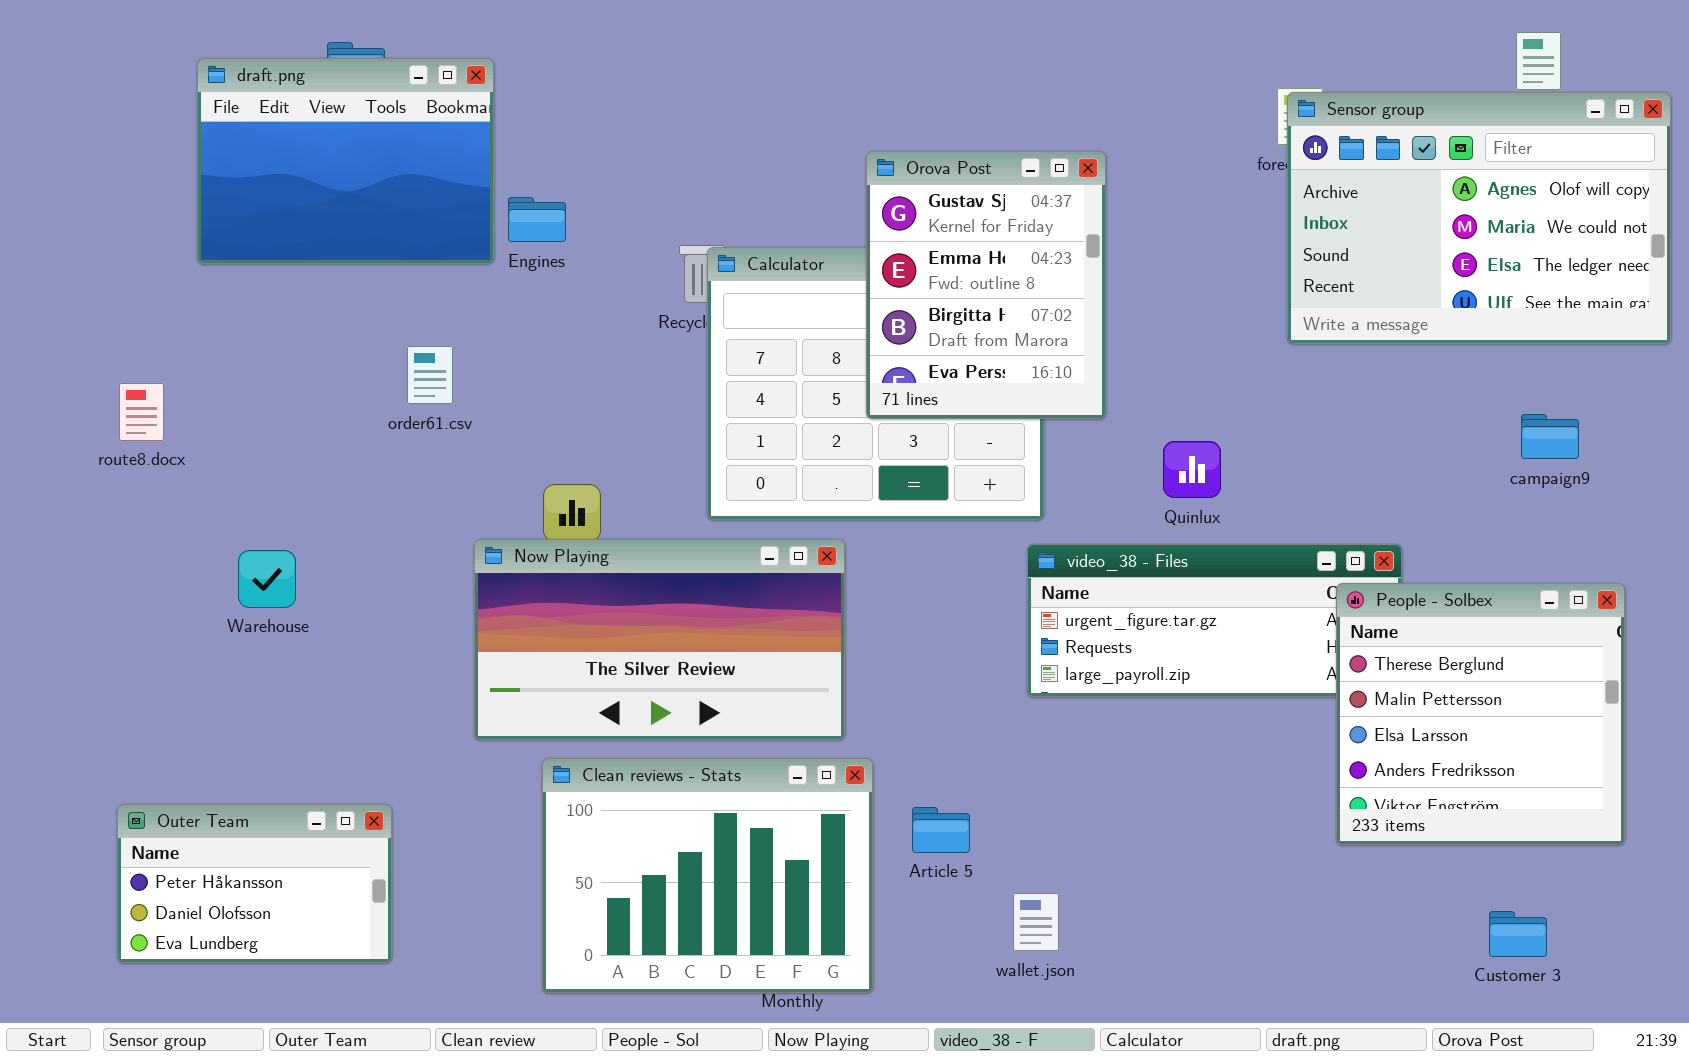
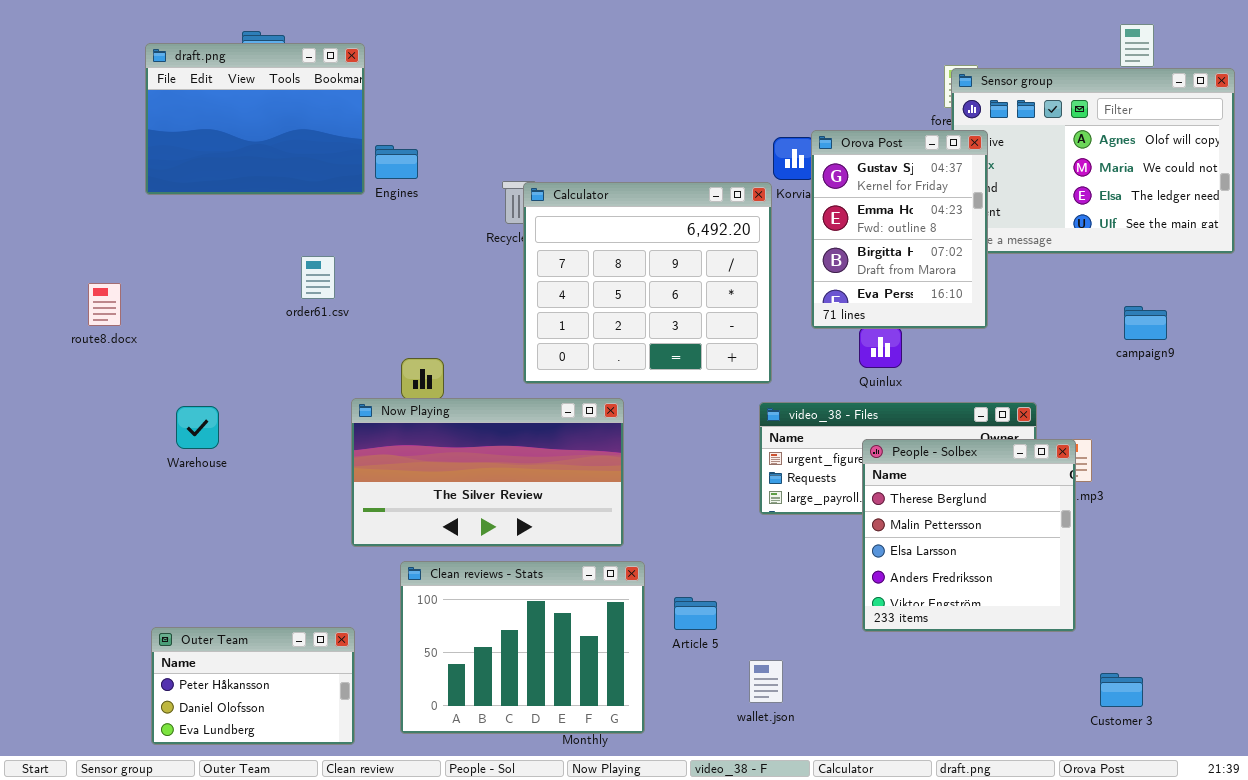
Orova Post: [866,151,1106,419] -> [811,130,988,329], moved
People - Solbex: [1336,583,1625,845] -> [862,439,1076,632], moved
Outer Team: [117,804,392,963] -> [151,627,355,745], moved

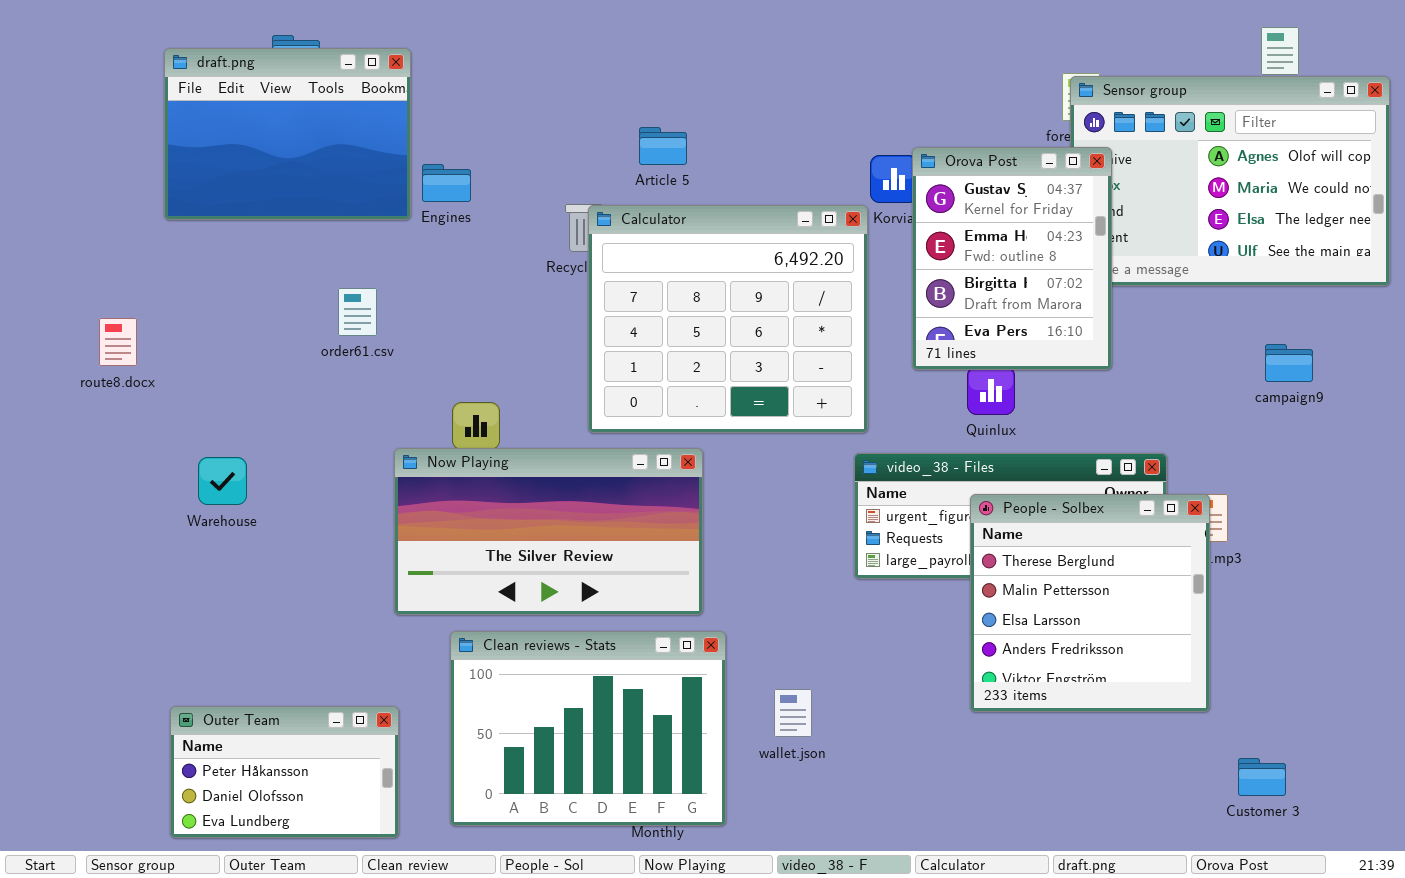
Article 5: [674,597,717,630] -> [639,127,687,165], moved
wallet.json: [749,660,783,703] -> [774,689,812,737], moved

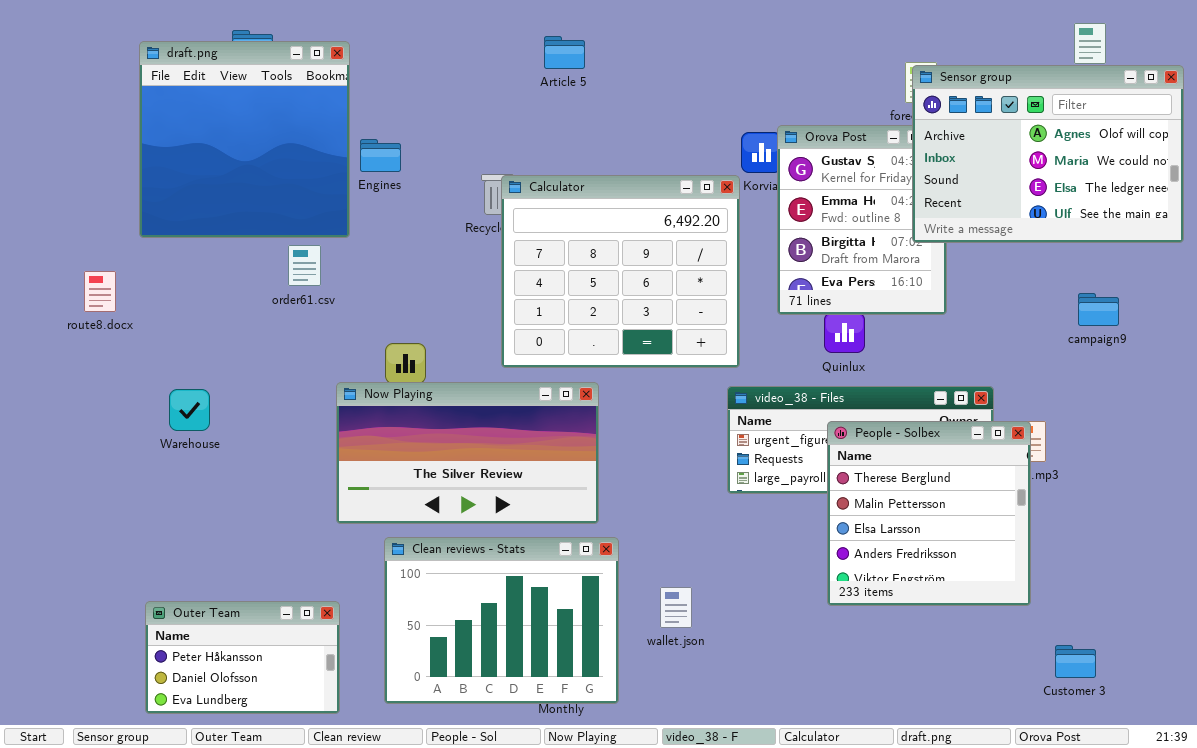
draft.png: [164,48,411,220] -> [139,41,350,238], resized
Sensor group: [1070,76,1390,286] -> [912,65,1184,243], raised
Article 5: [639,127,687,165] -> [544,36,585,69], moved

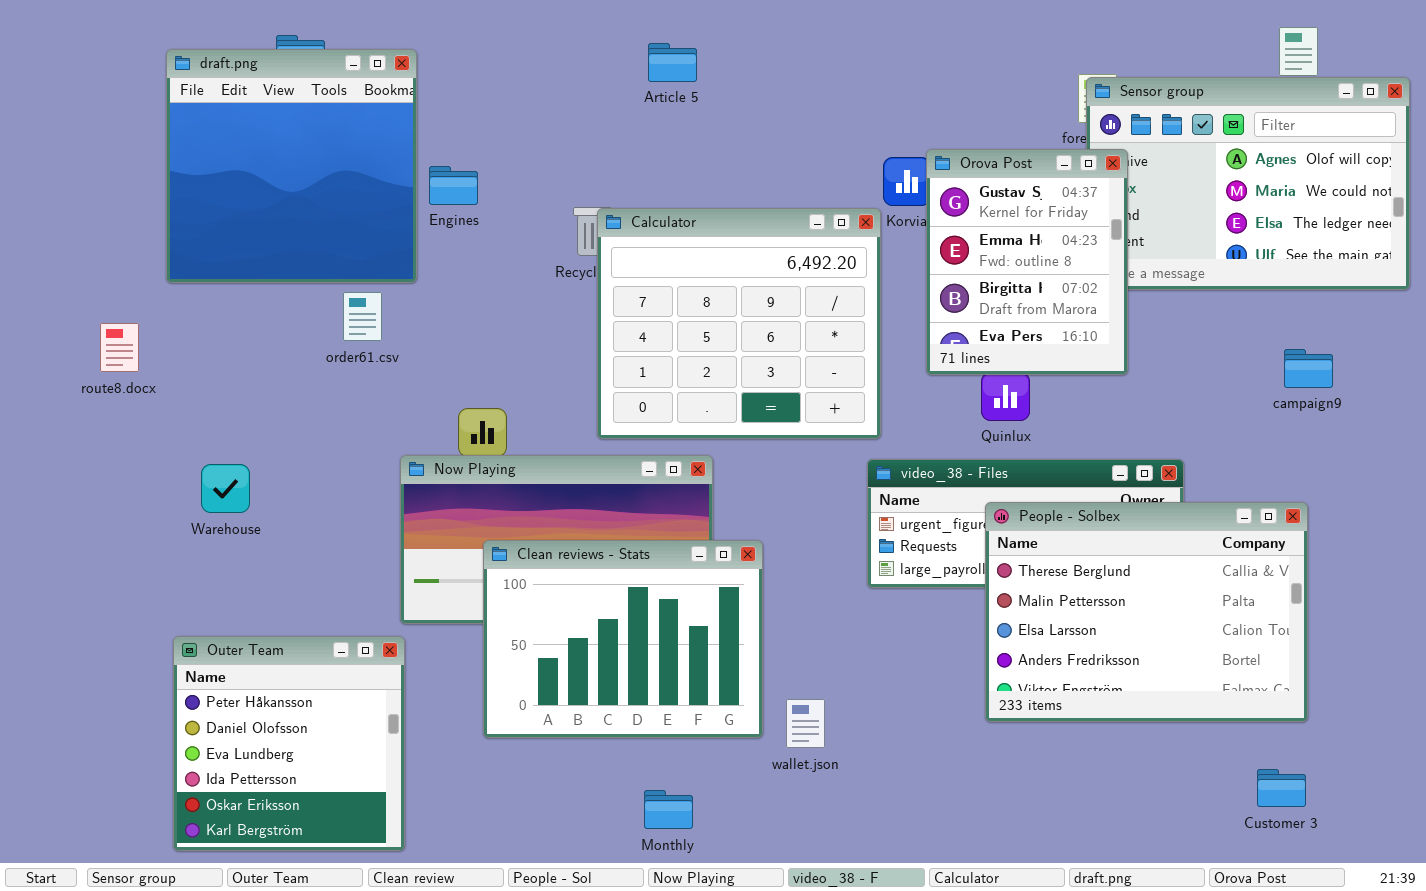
Orova Post: [777,125,947,315] -> [926,149,1128,375], raised
People - Solbex: [827,421,1031,606] -> [985,502,1308,722], resized
Clean reviews - Stats: [384,537,619,704] -> [483,540,763,738], moved
Outer Team: [145,601,340,714] -> [173,636,405,851], resized

